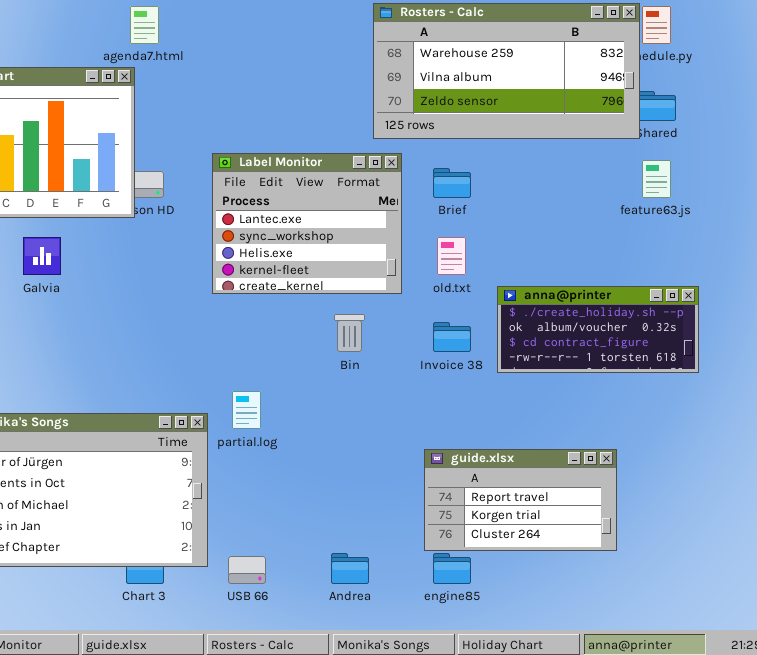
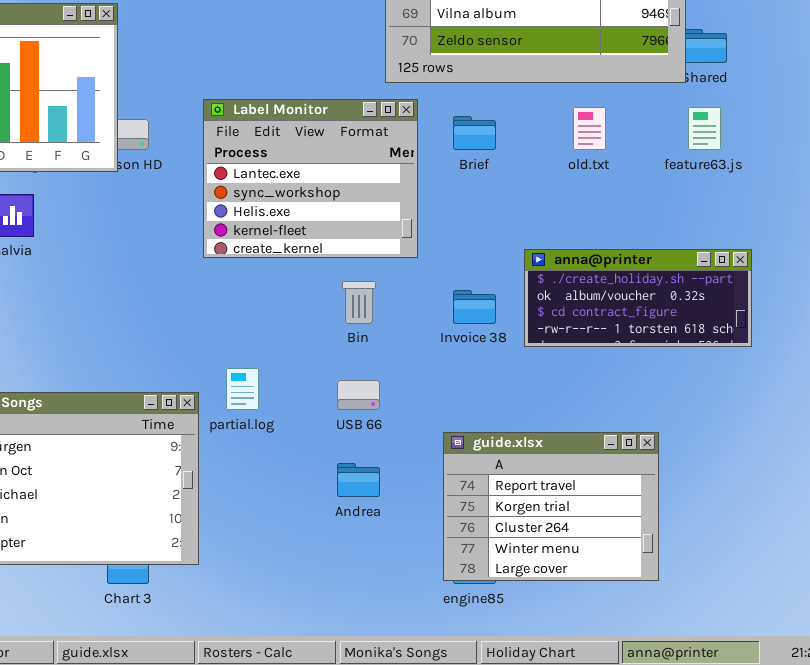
old.txt: [437,237,466,275] -> [573,107,606,150], moved
guide.xlsx: [424,449,617,551] -> [443,432,659,581], resized
Andrea: [331,553,369,584] -> [337,463,380,497], moved
USB 66: [228,556,266,584] -> [337,380,380,410], moved

